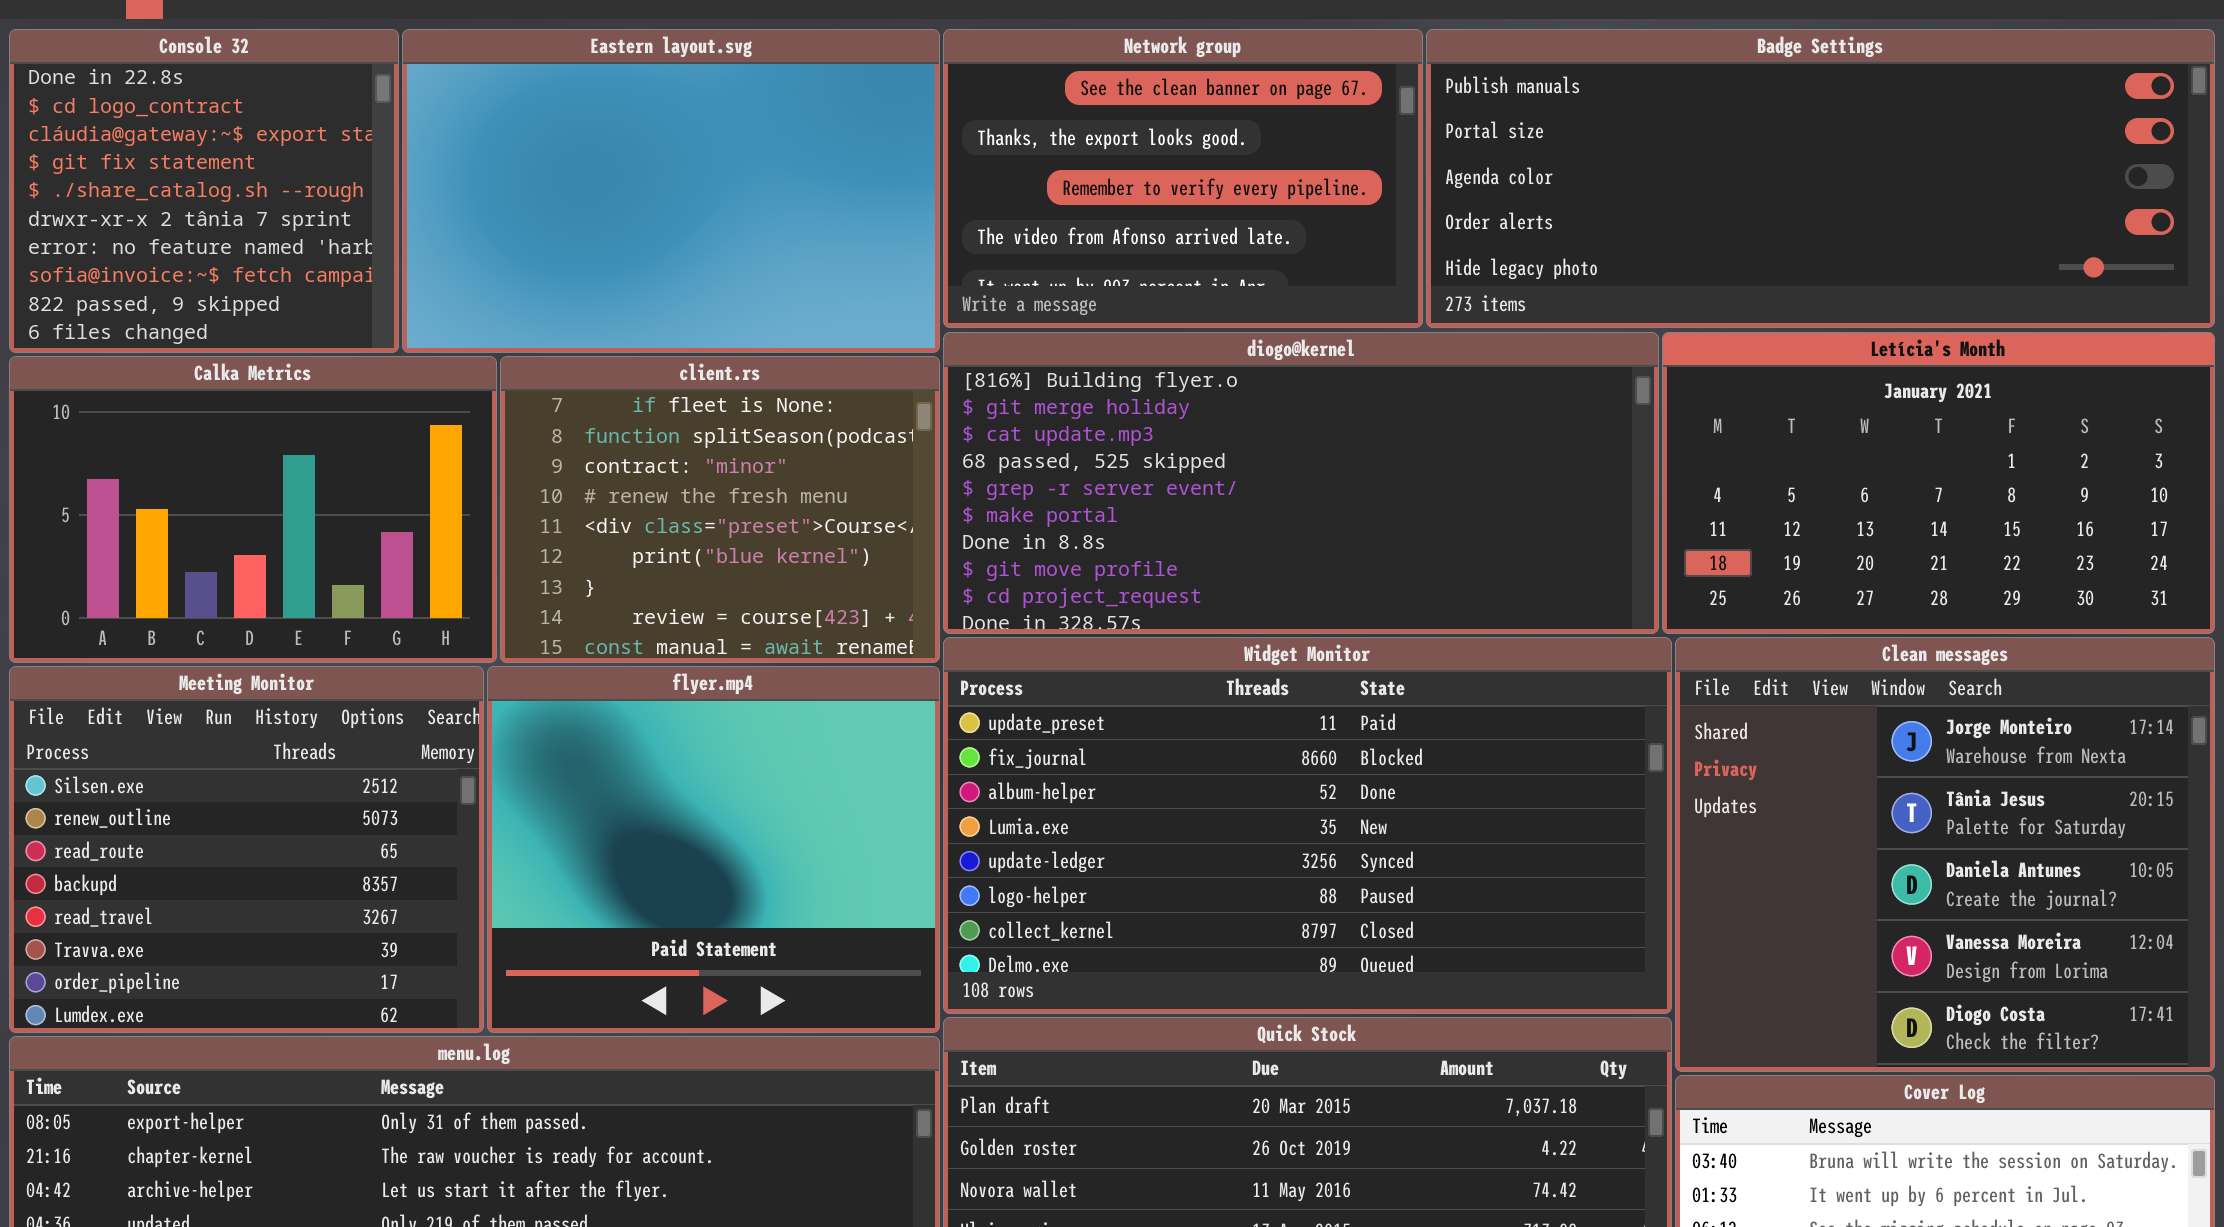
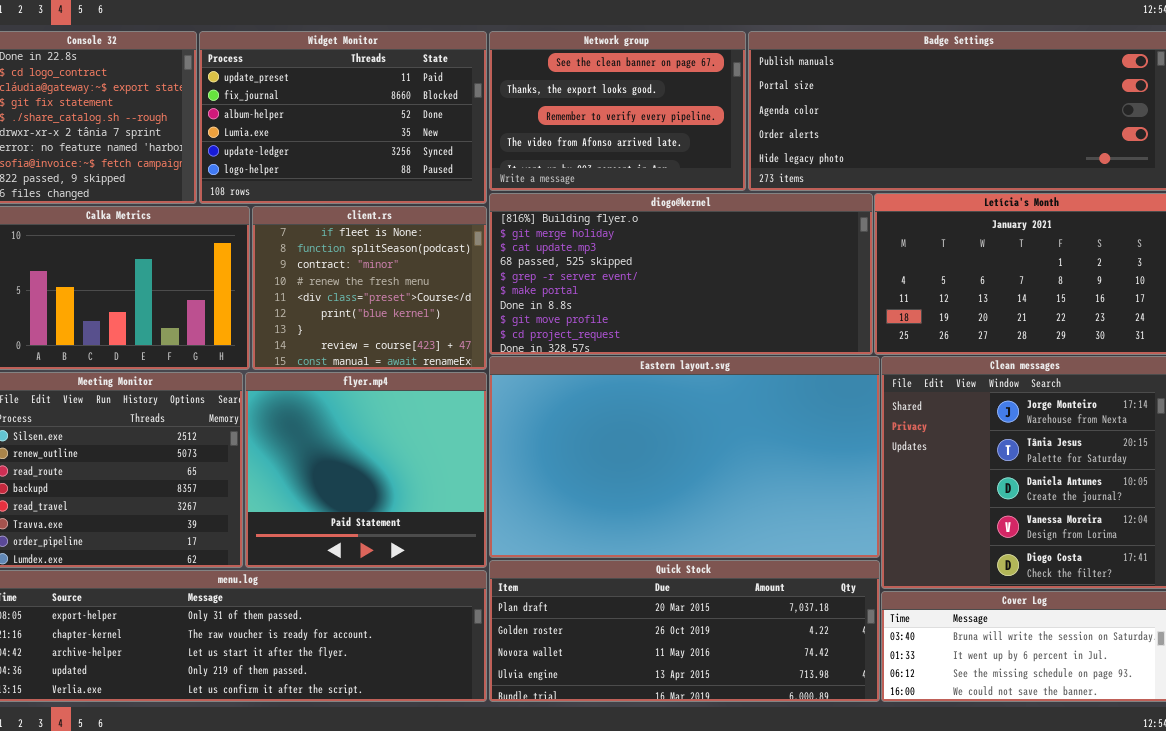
Eastern layout.svg: [402,29,940,353] -> [489,356,880,558], moved, resized
Widget Monitor: [943,637,1672,1014] -> [199,31,487,204], moved, resized

